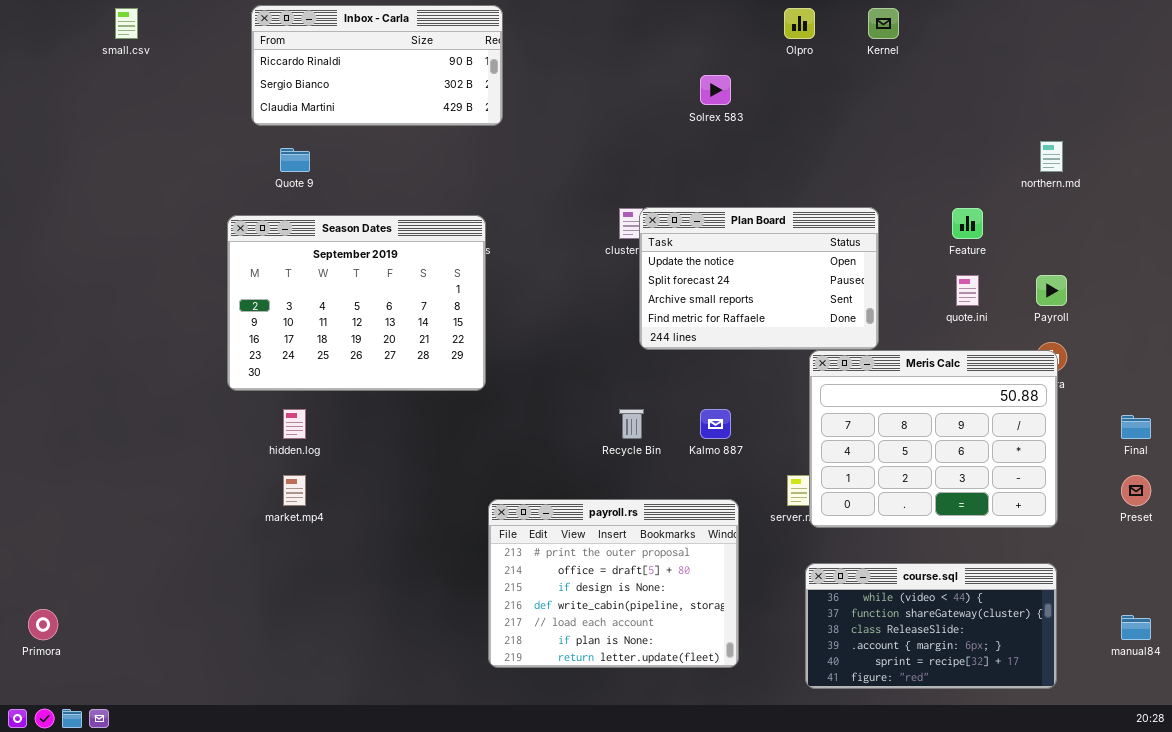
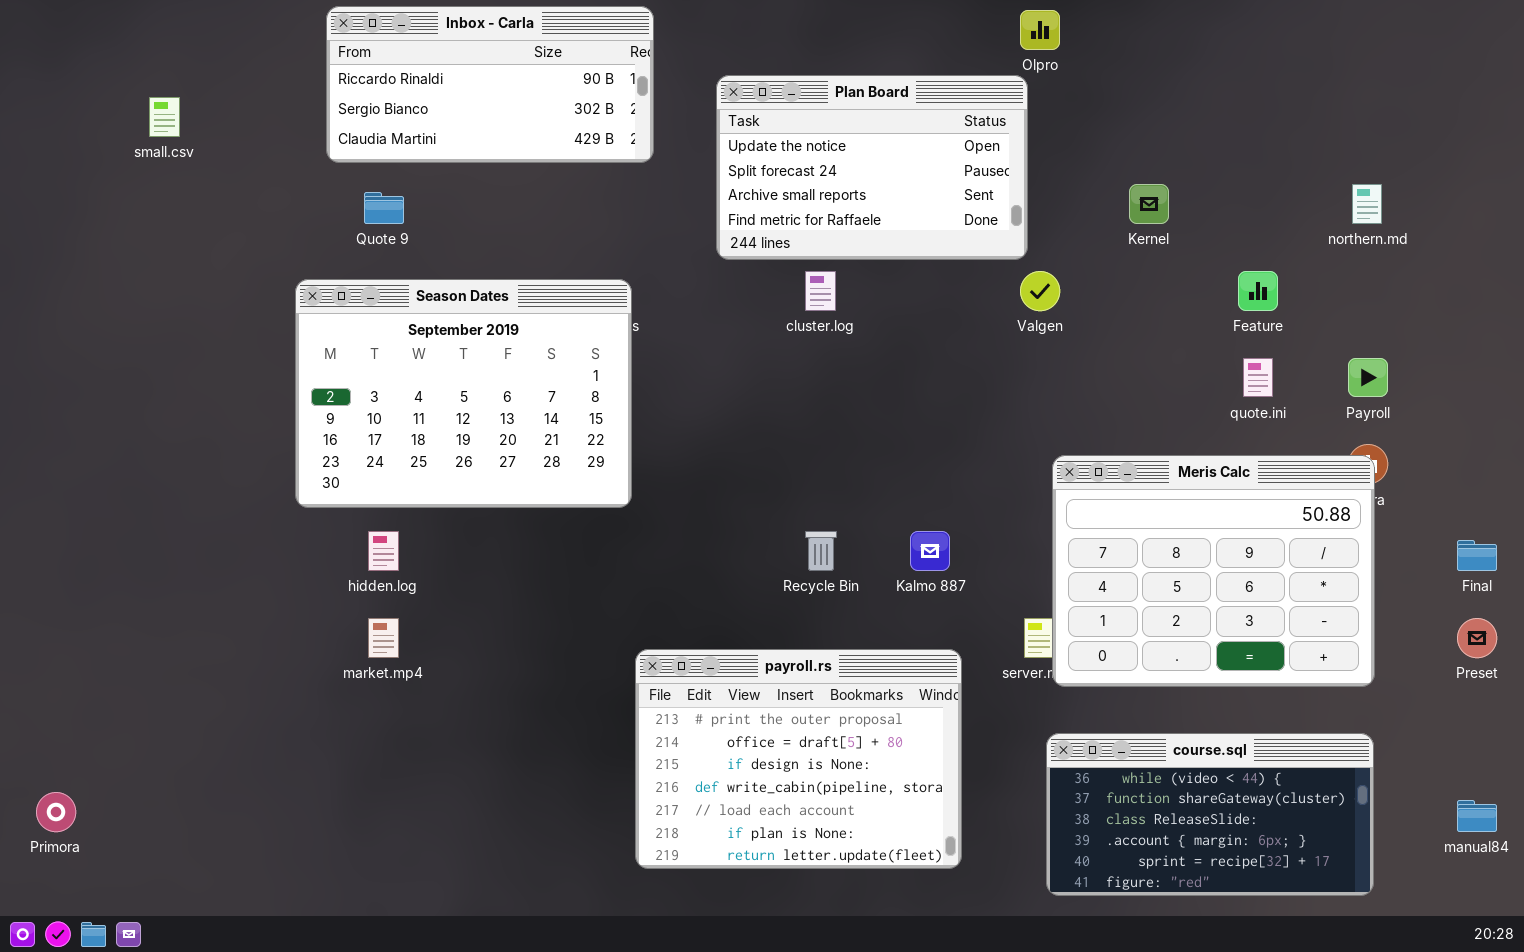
small.csv: [115,8,138,39] -> [149,97,180,137], moved
Kernel: [868,8,899,39] -> [1129,184,1169,224], moved
Plan Board: [639,207,879,350] -> [716,75,1028,260], moved

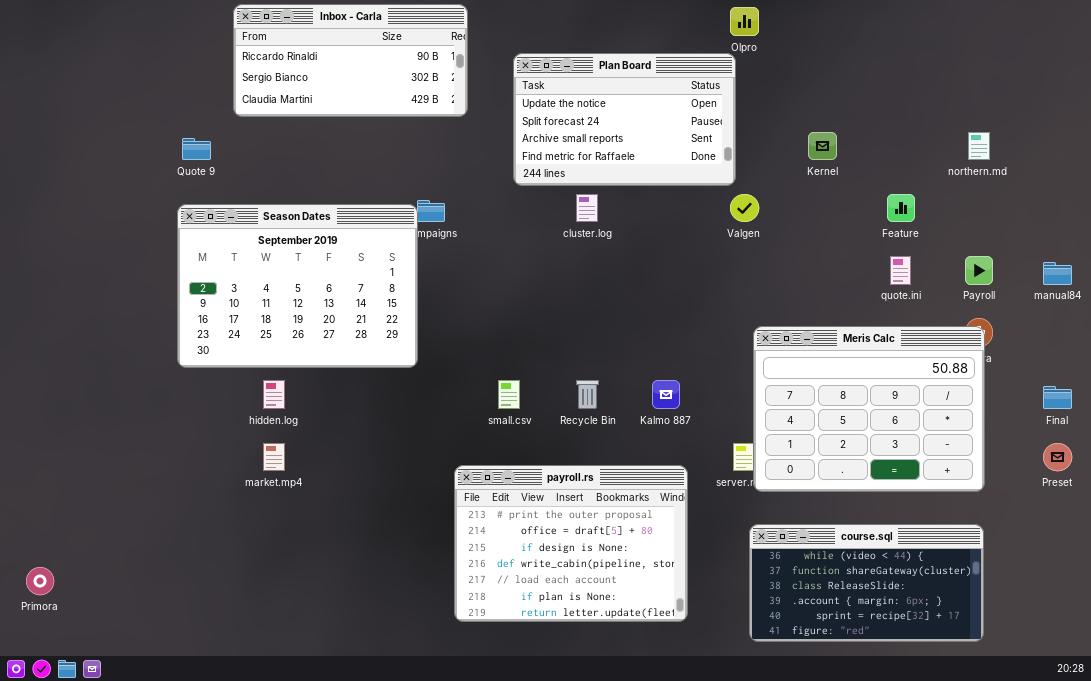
small.csv: [149,97,180,137] -> [498,380,520,409], moved
Quote 9: [364,192,404,224] -> [182,138,211,160], moved
Season Dates: [295,279,632,508] -> [177,204,418,368], moved
manual84: [1457,800,1497,832] -> [1043,262,1072,285], moved

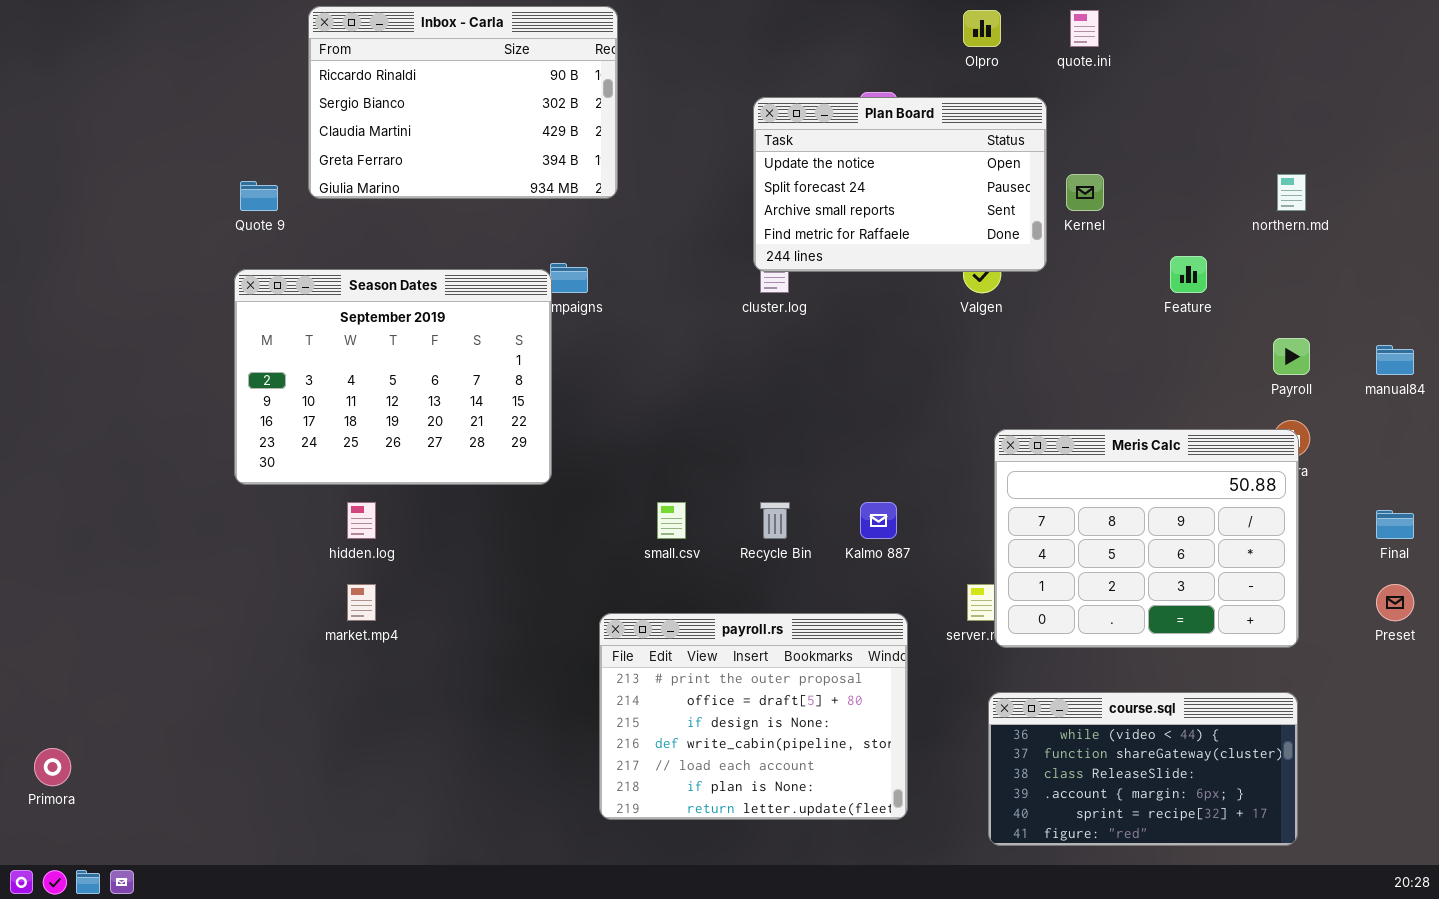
Inbox - Carla: [233,4,468,117] -> [308,6,618,199], resized
Plan Board: [513,53,736,186] -> [753,97,1047,272], moved
quote.ini: [890,256,911,285] -> [1070,10,1099,47], moved

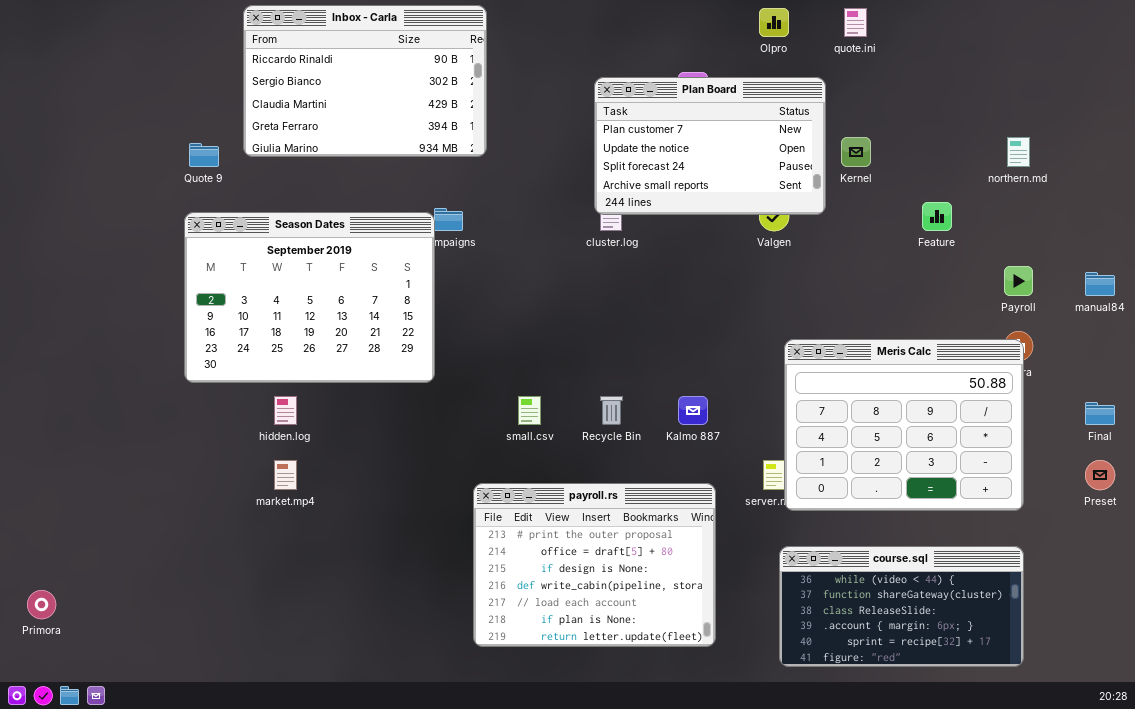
Plan Board: [753,97,1047,272] -> [594,77,826,215], scrolled up 1 row

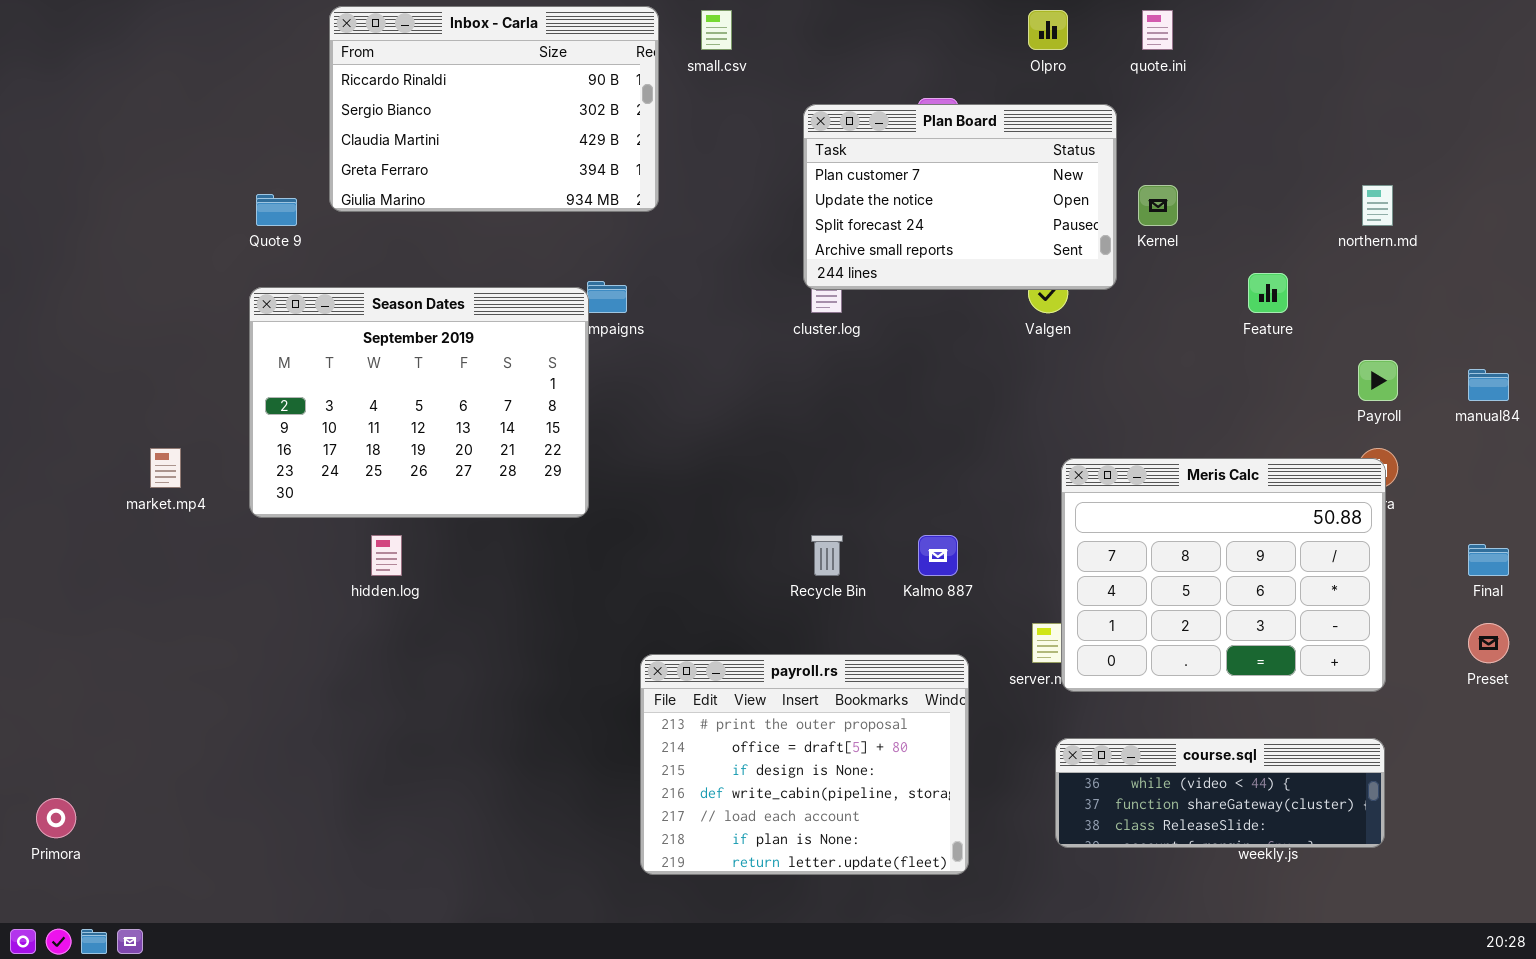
small.csv: [518,396,541,425] -> [701,10,732,50], moved
market.mp4: [274,460,297,490] -> [150,448,181,488], moved
course.sql: [779,546,1024,667] -> [1055,738,1385,848], resized

